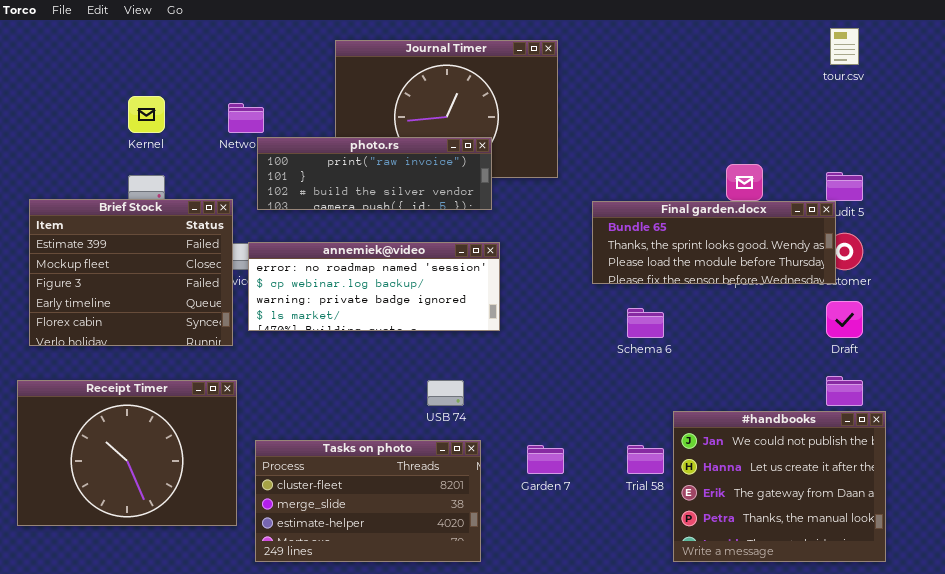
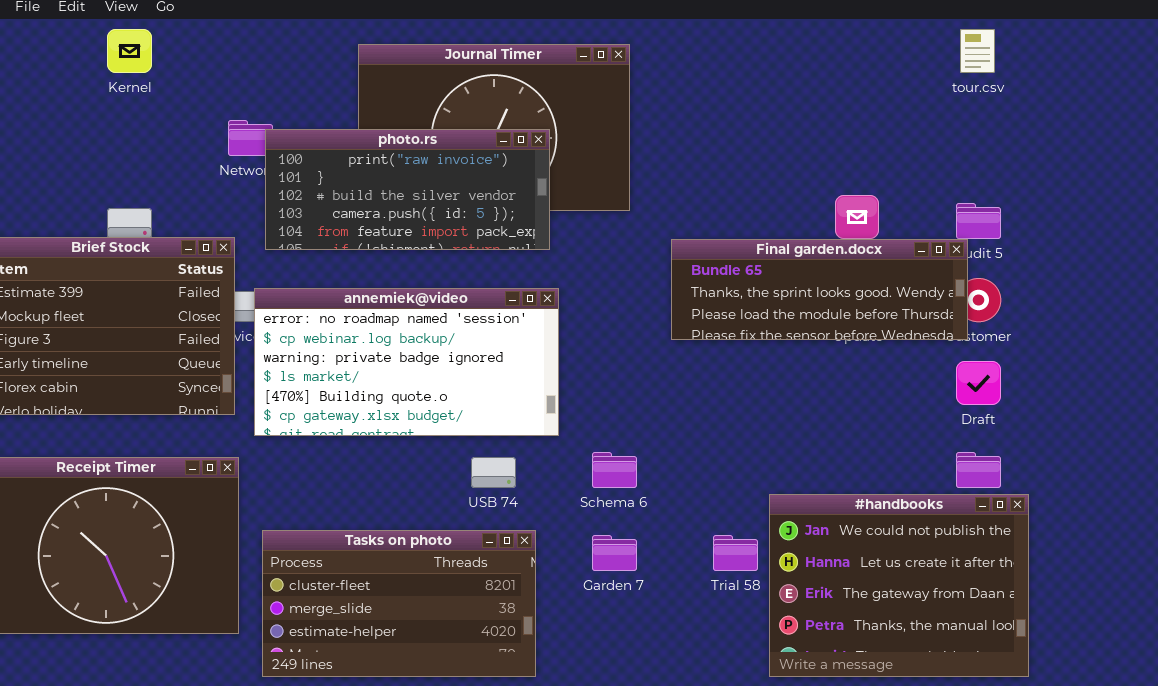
Kernel: [128,96,165,133] -> [107,29,152,73], moved
photo.rs: [257,137,492,210] -> [265,129,550,250], resized
annemiek@video: [248,242,500,331] -> [254,288,559,436], resized
Schema 6: [627,308,664,338] -> [592,452,637,488], moved

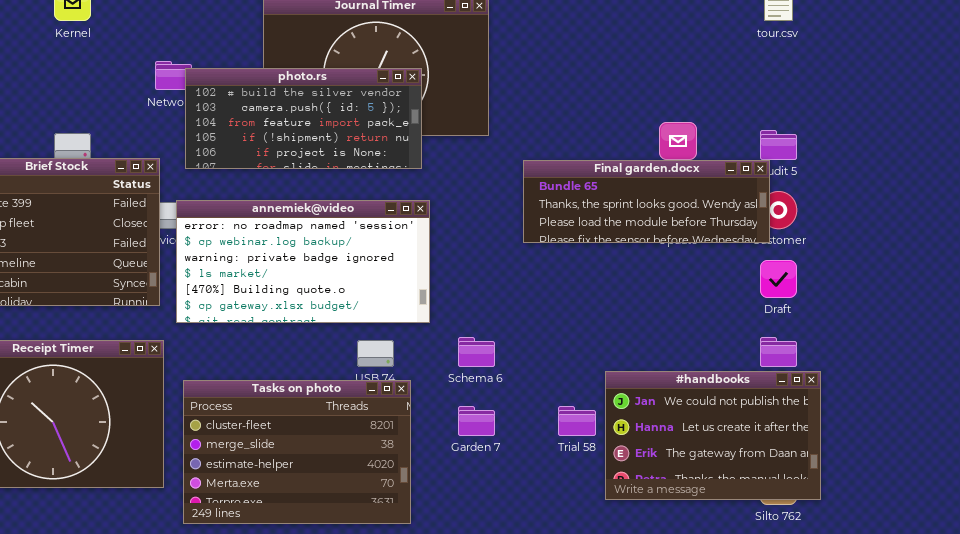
photo.rs: [265,129,550,250] -> [185,68,422,169], scrolled down 2 rows
#handbooks: [769,494,1029,677] -> [605,371,821,500], resized
Tasks on photo: [262,530,536,677] -> [183,380,411,524], resized

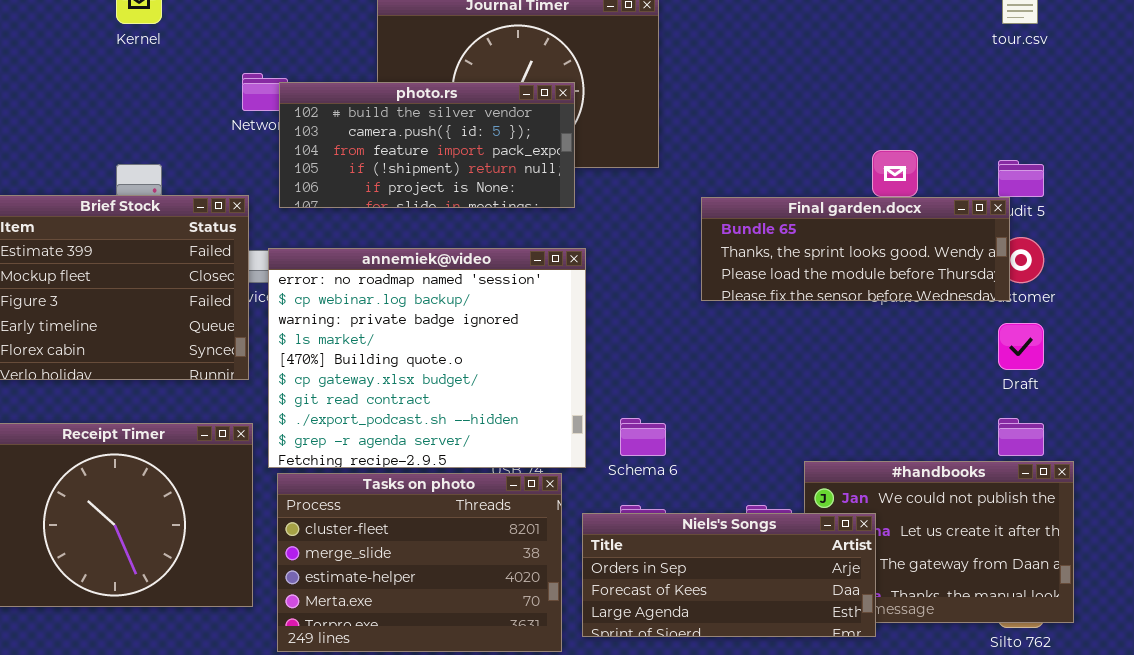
annemiek@video: [176,200,430,323] -> [268,248,586,468], resized
Niels's Songs: none -> [582,513,876,637], opened

